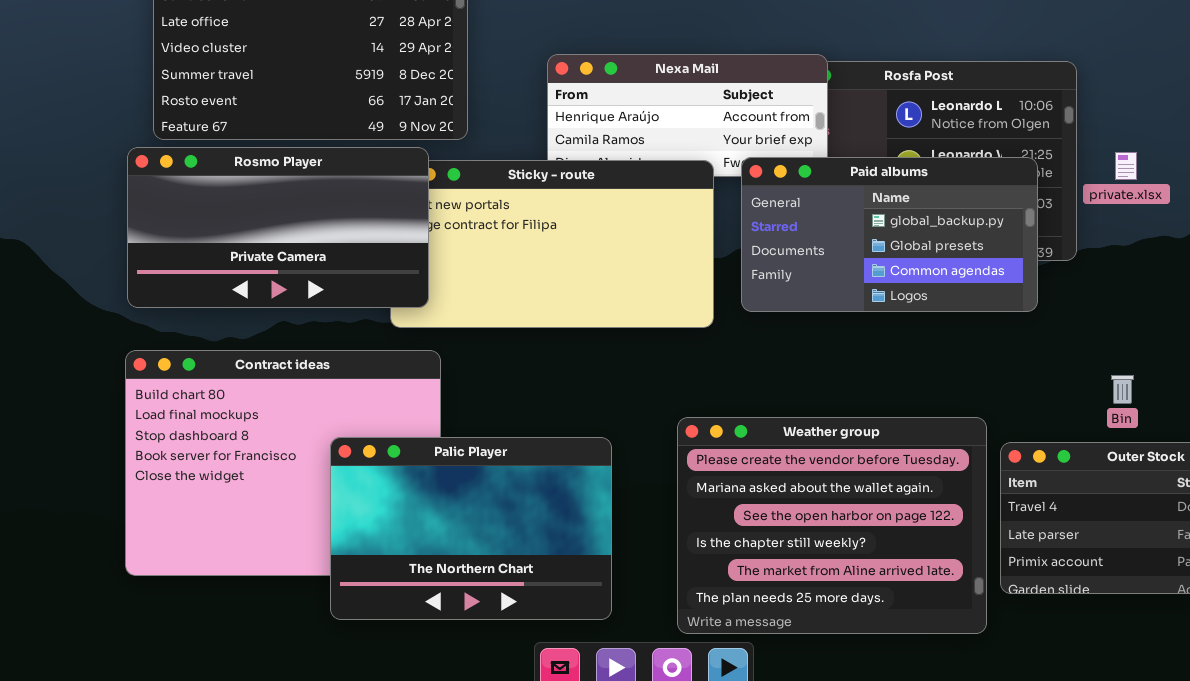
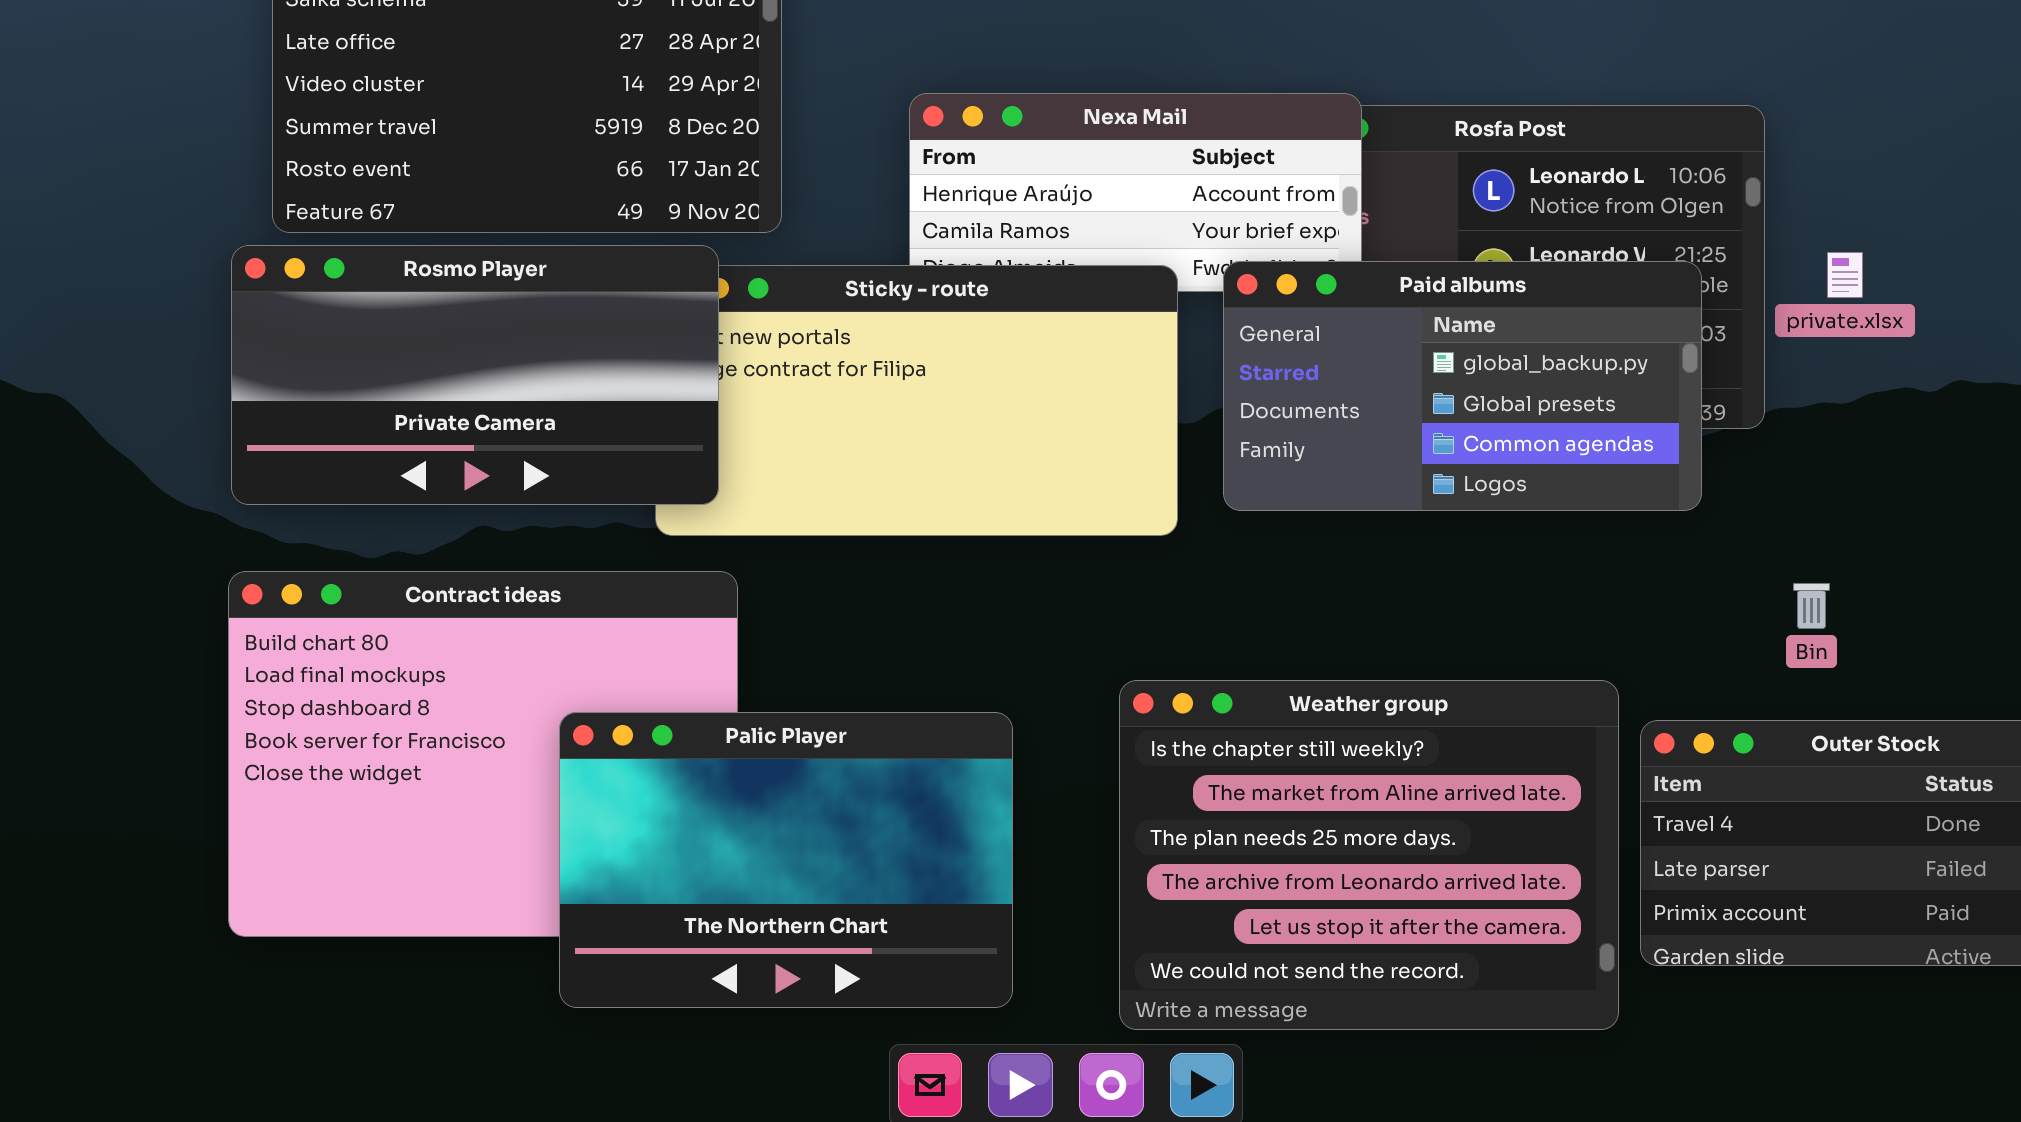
Bin: [1111,375,1134,404] -> [1793,583,1830,629], moved
Weather group: [677,417,987,634] -> [1119,680,1619,1030], scrolled down 3 rows

